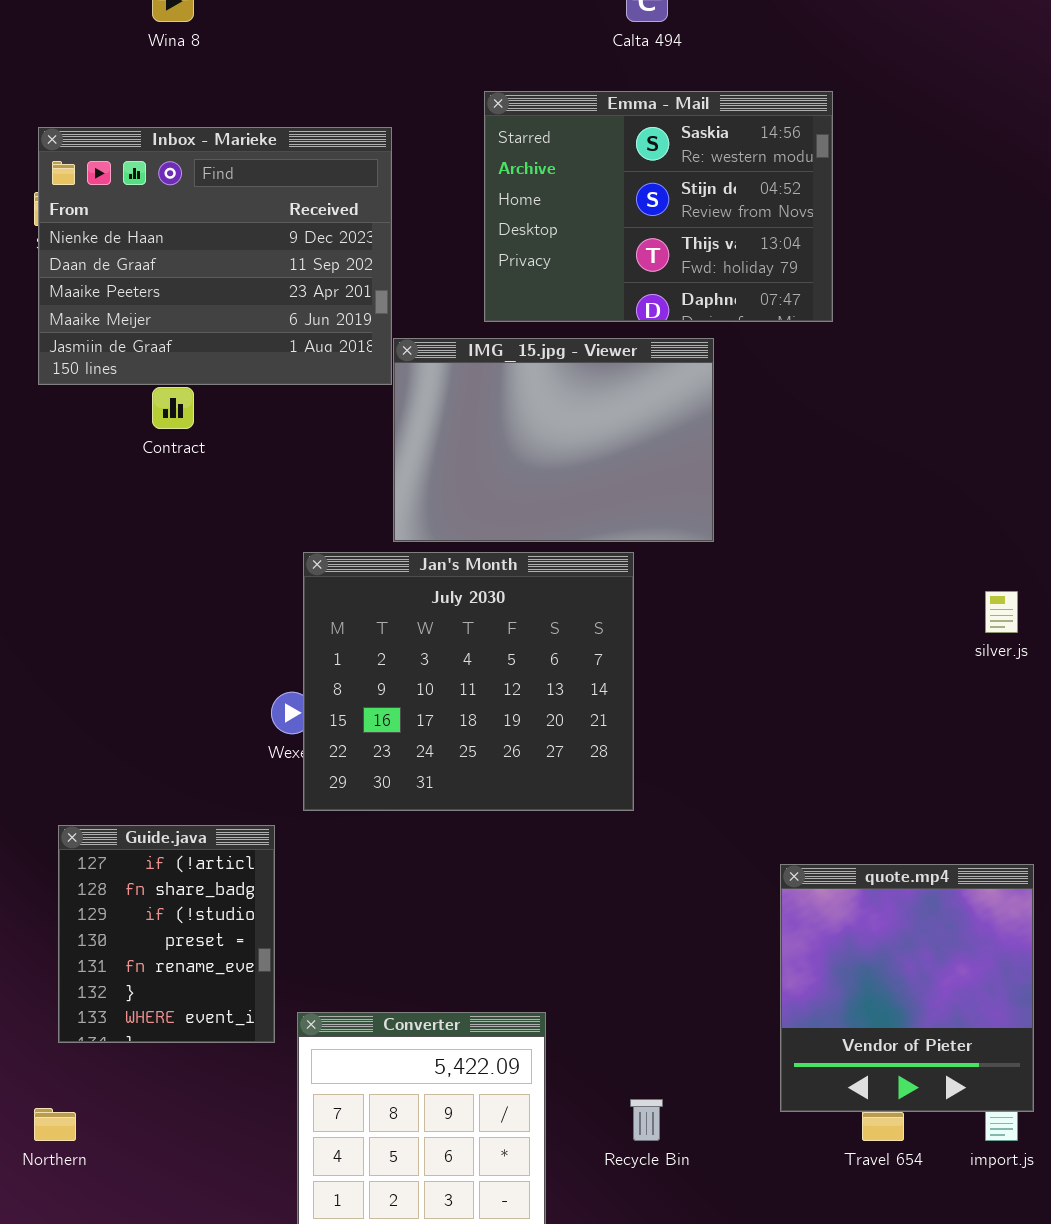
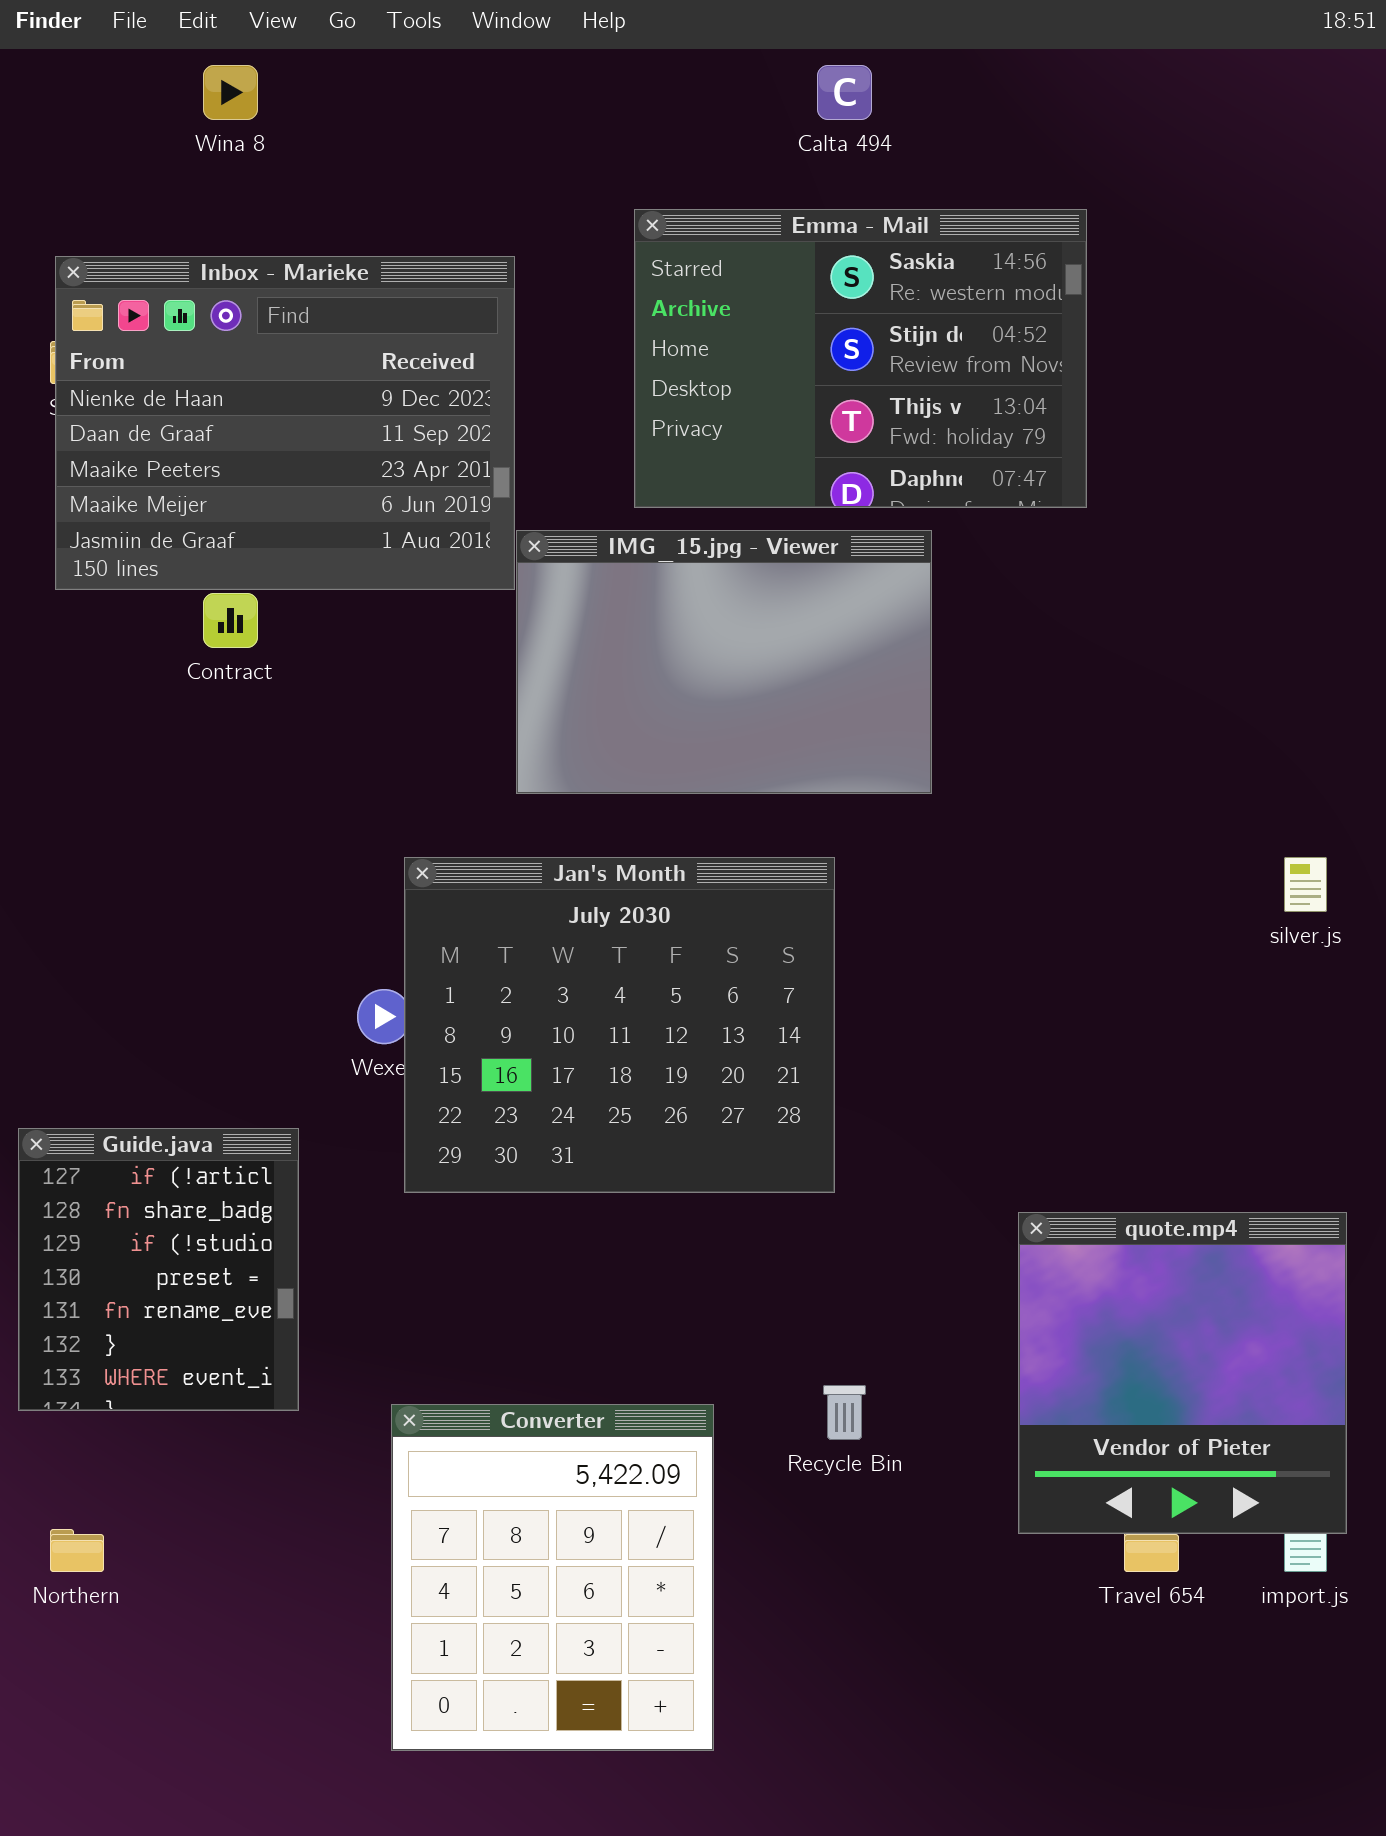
Jan's Month: [303,552,634,811] -> [404,857,835,1193], moved
Guide.java: [58,825,275,1043] -> [18,1128,299,1411], moved
Recycle Bin: [630,1099,663,1141] -> [823,1385,866,1440], moved

